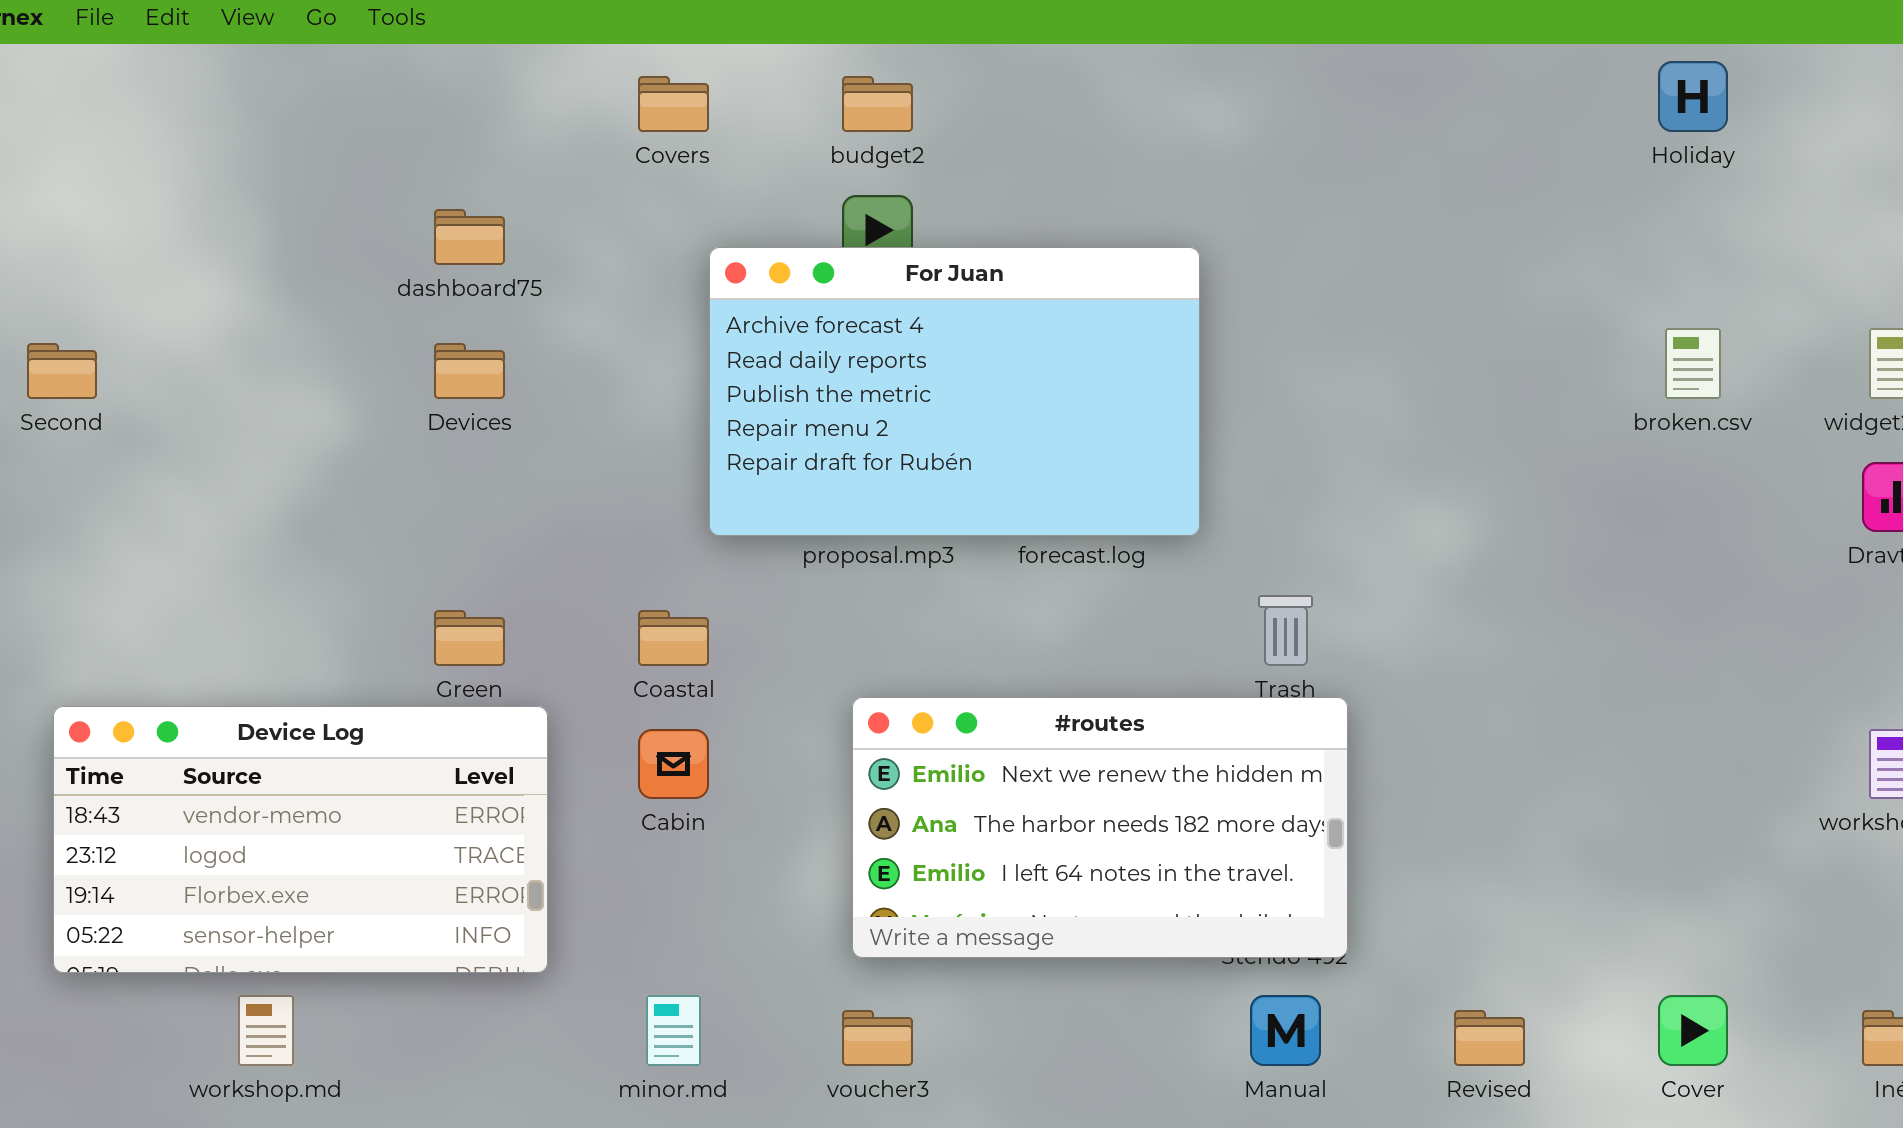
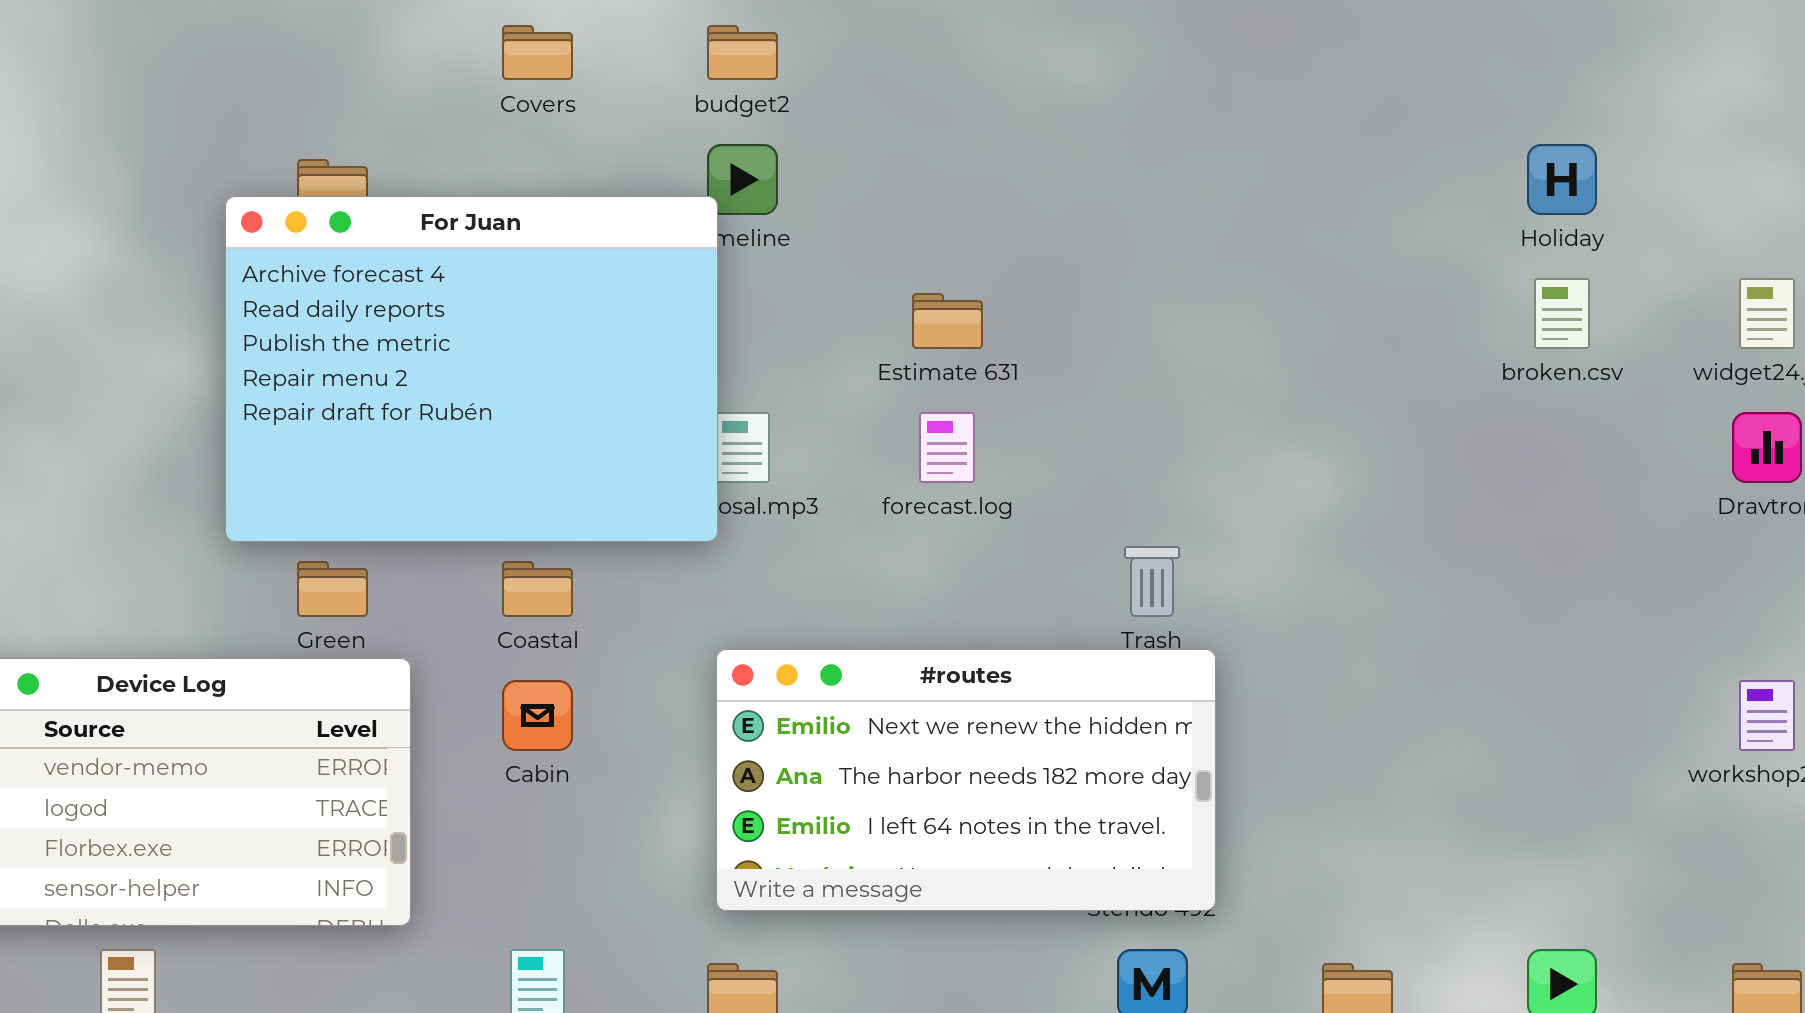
Holiday: [1658,61,1728,132] -> [1527,144,1597,215], moved
For Juan: [709,247,1200,536] -> [225,196,718,542], moved, resized

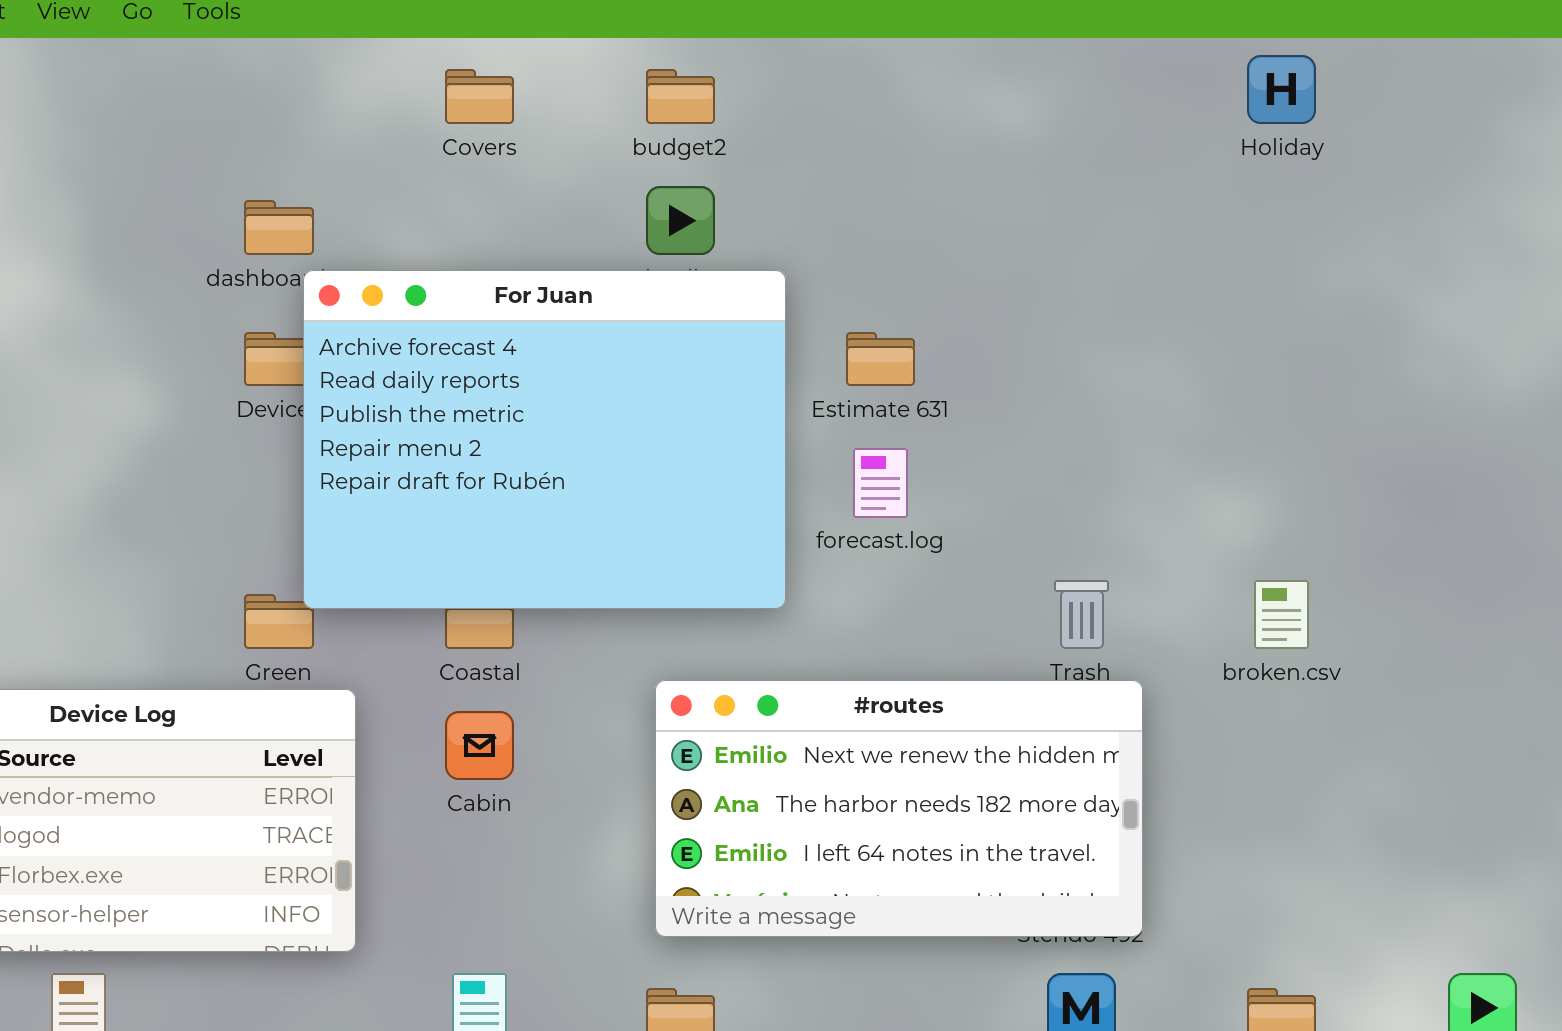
Holiday: [1527,144,1597,215] -> [1247,55,1316,124], moved
For Juan: [225,196,718,542] -> [303,270,786,609], moved
broken.csv: [1534,278,1590,349] -> [1254,580,1309,649], moved

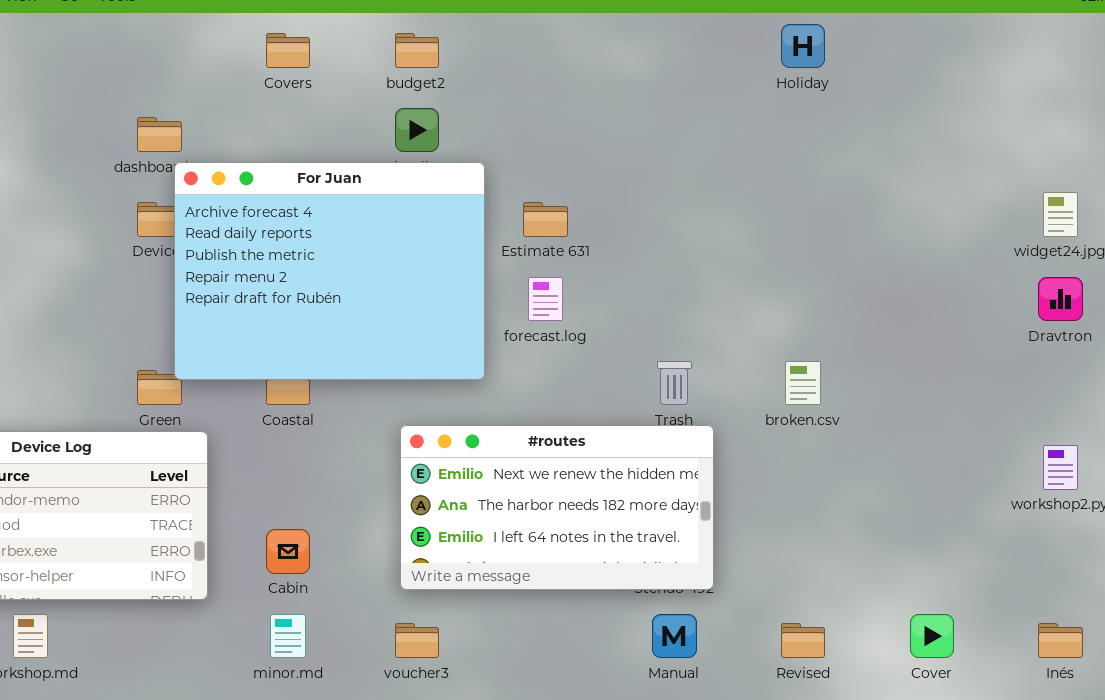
Cabin: [445,711,514,780] -> [266,529,310,574], moved

